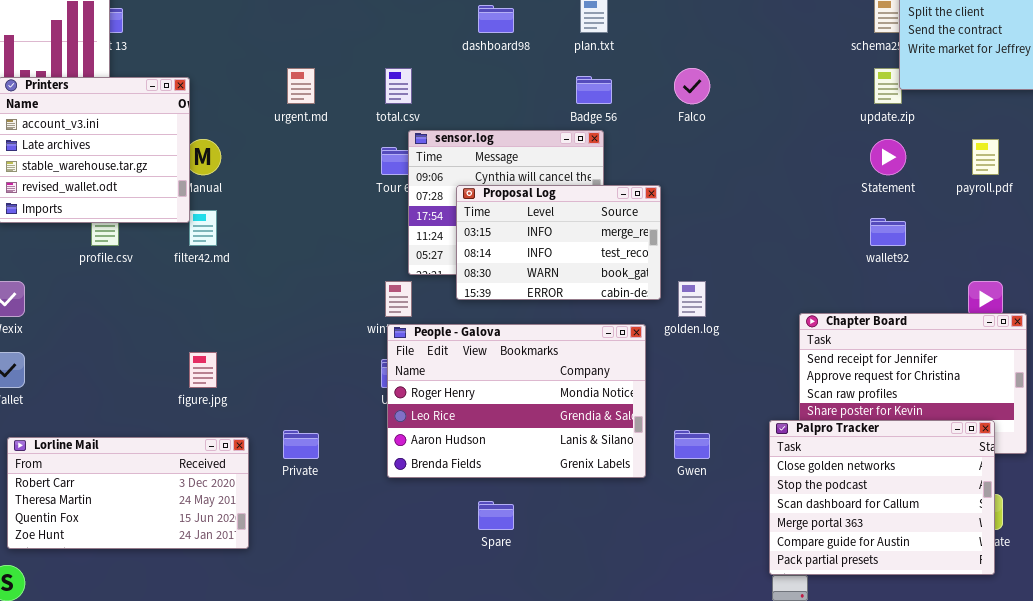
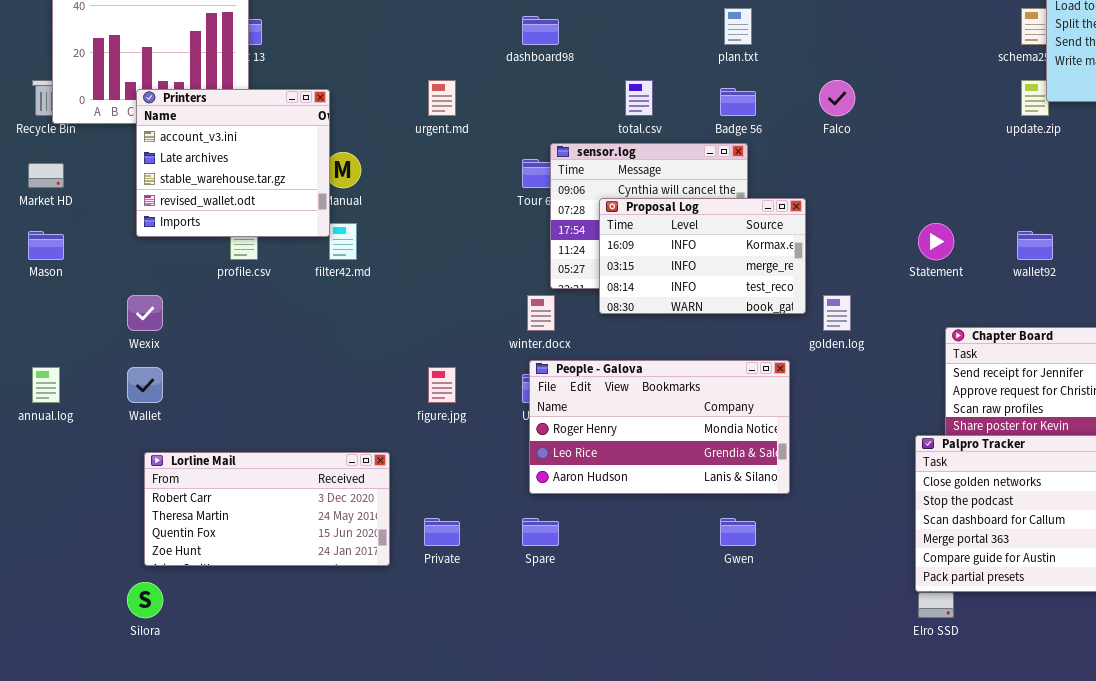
dashboard98: [478,5,514,33] -> [522,16,559,45], moved
total.csv: [385,68,412,104] -> [625,80,653,116], moved
Statement: [870,139,906,175] -> [918,223,954,260], moved
Proposal Log: [456,185,661,300] -> [599,198,806,314], scrolled up 1 row
People - Galova: [387,324,646,478] -> [529,360,790,494], resized
figure.jpg: [189,352,217,388] -> [428,367,456,403], moved
Private: [283,430,319,459] -> [424,518,460,546], moved
Gwen: [674,430,710,459] -> [720,518,756,546], moved
Spare: [478,501,514,530] -> [522,518,559,546], moved

